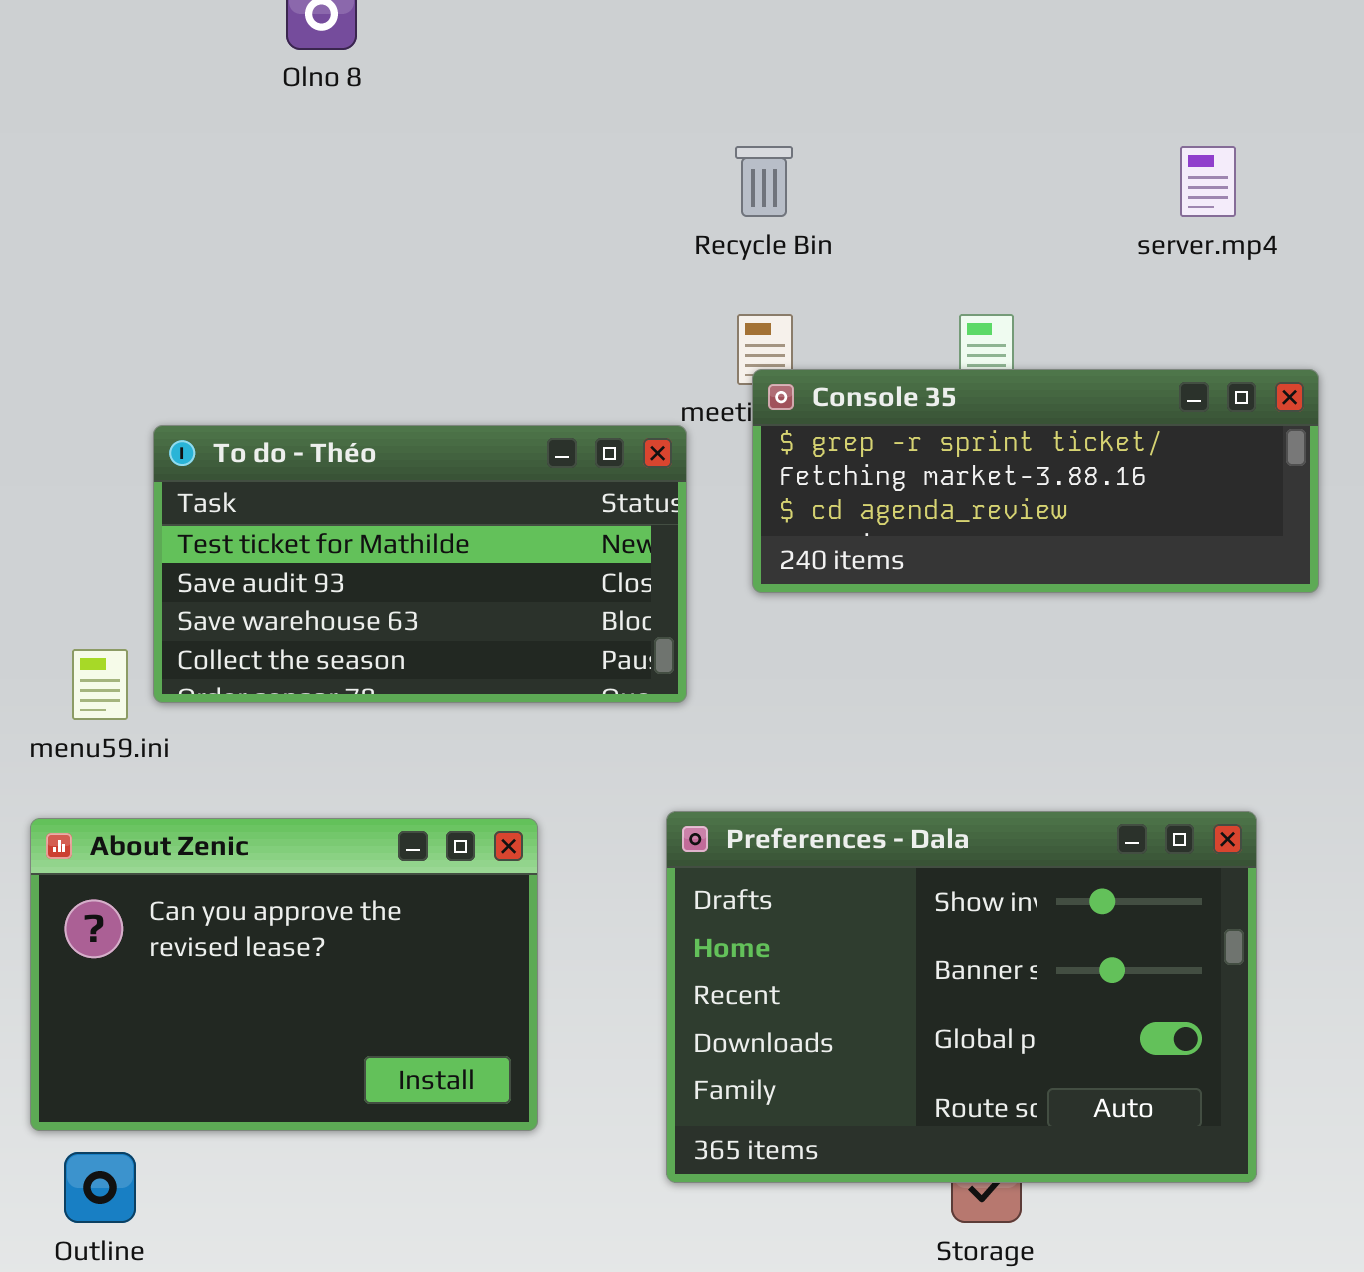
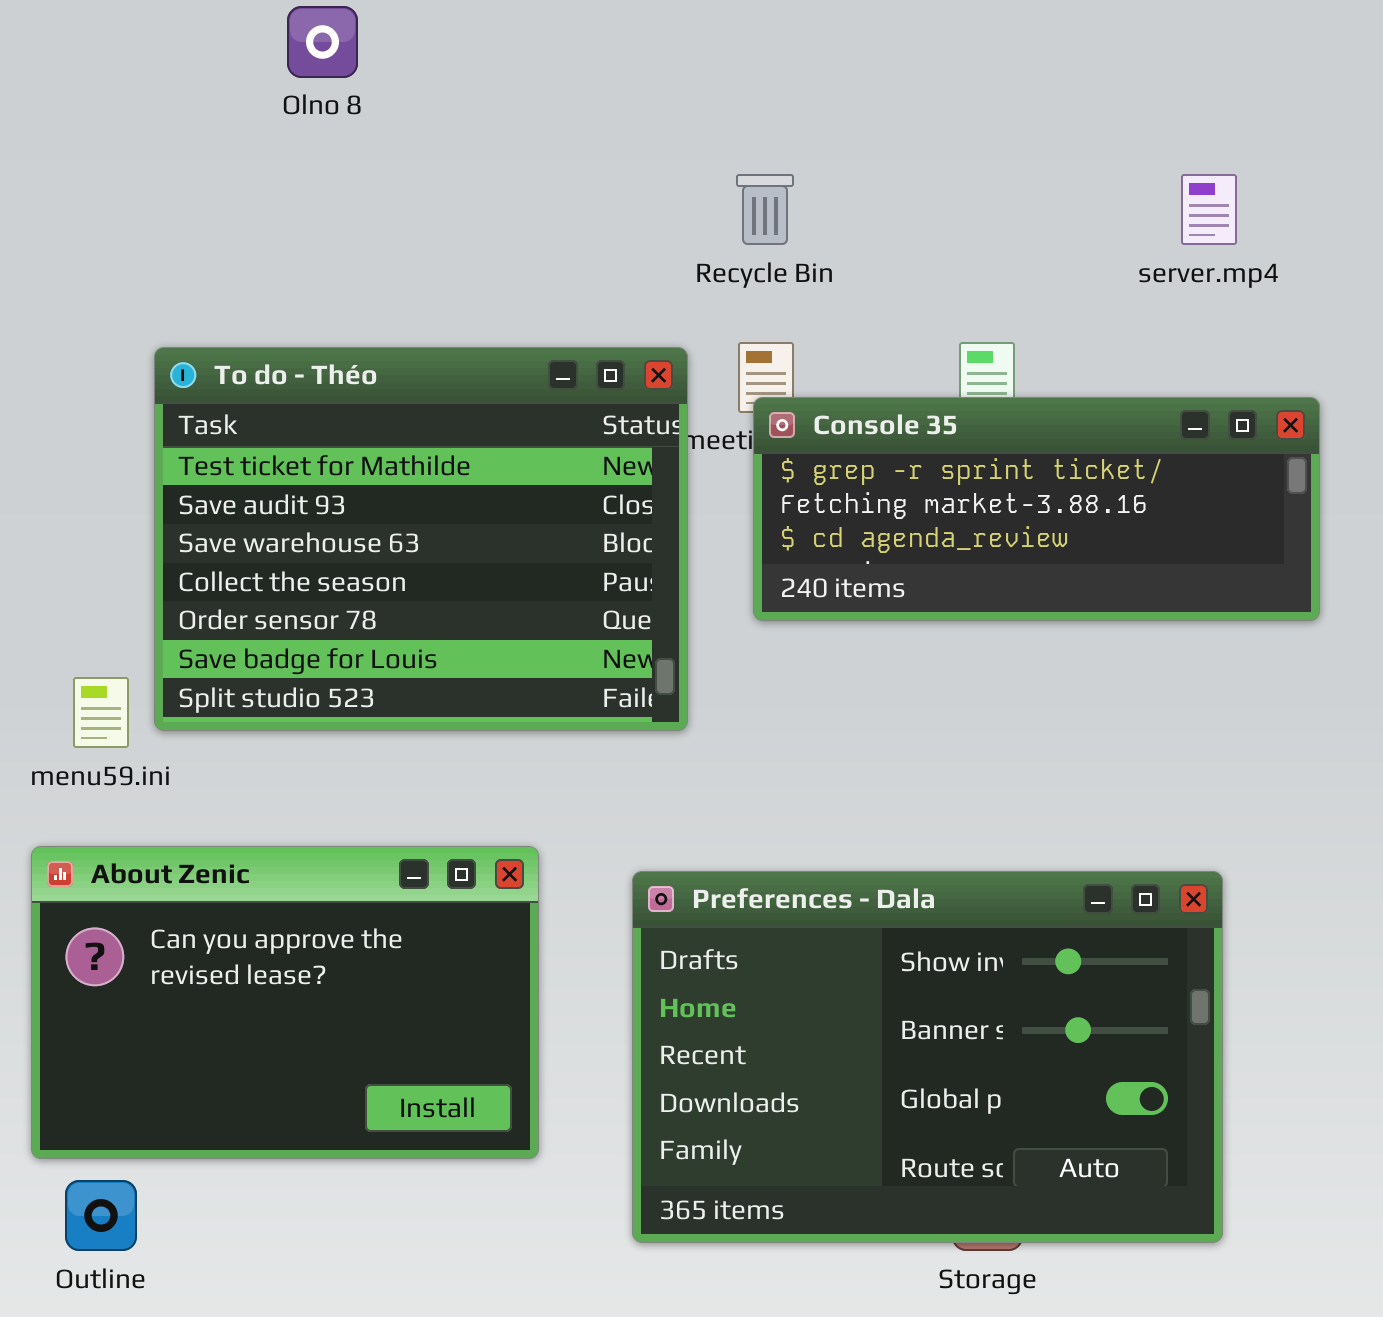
To do - Théo: [153,425,687,703] -> [154,347,688,731], resized
Preferences - Dala: [666,811,1257,1183] -> [632,871,1223,1243], moved

